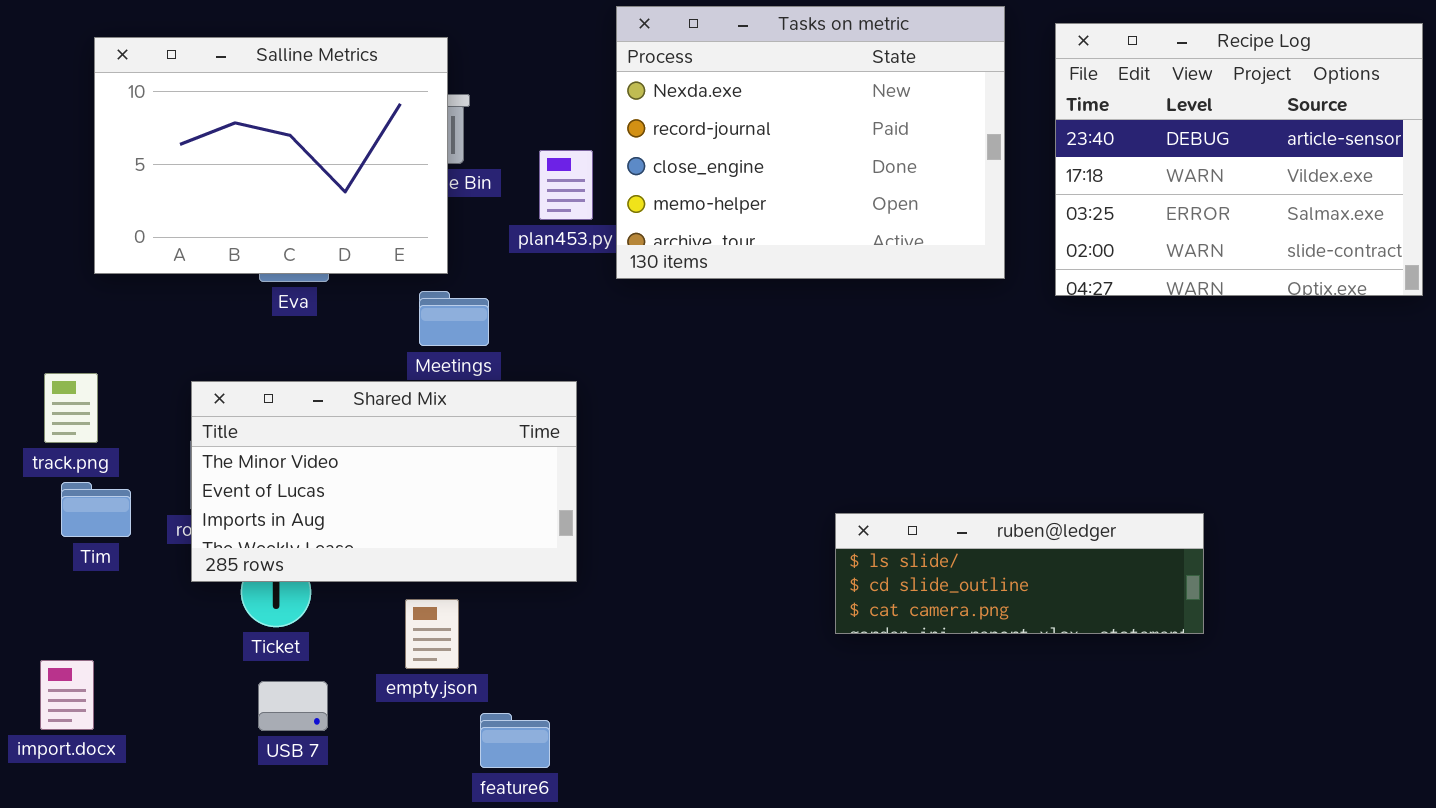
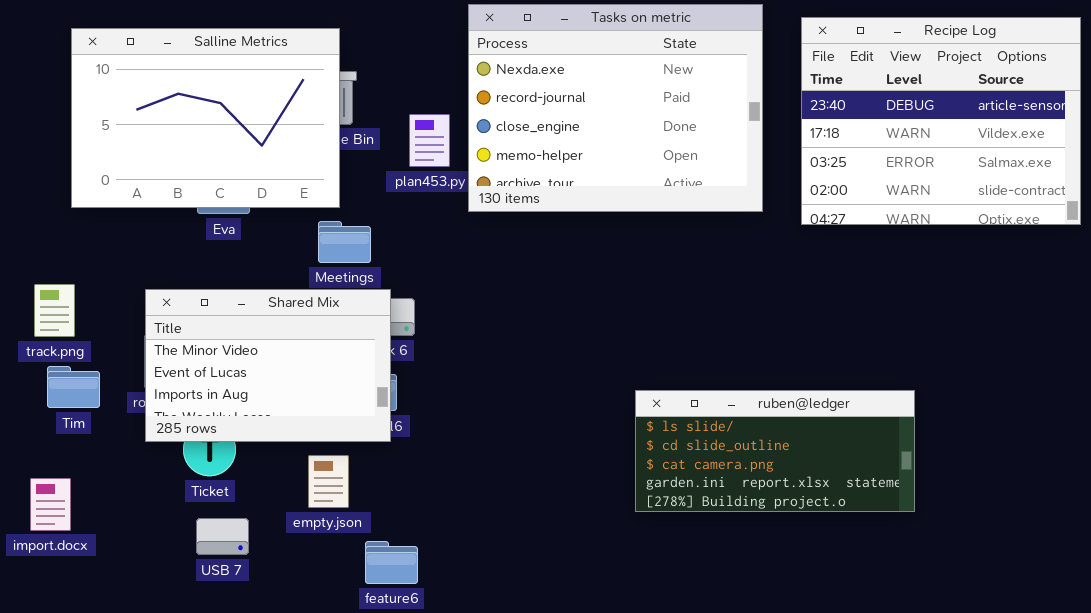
Shared Mix: [191,381,577,582] -> [145,289,391,442], resized
ruben@ledger: [835,513,1204,634] -> [635,390,915,512], resized
import.docx: [40,660,94,730] -> [30,478,71,531], moved

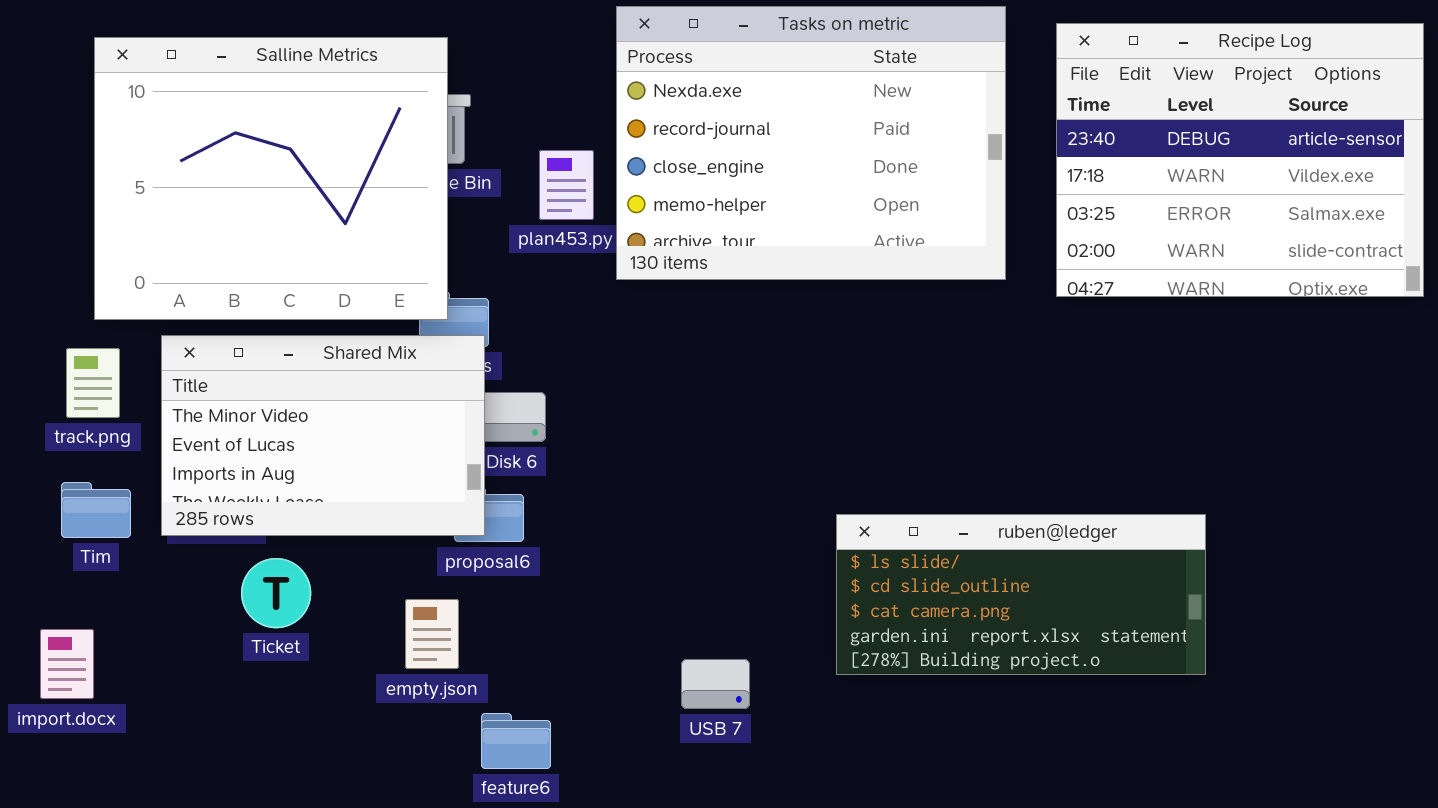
Salline Metrics: [71,28,340,208] -> [94,37,448,320], resized
track.png: [34,284,75,337] -> [66,348,120,418], moved
Shared Mix: [145,289,391,442] -> [161,335,485,536], moved
USB 7: [196,518,249,555] -> [681,659,750,709], moved

